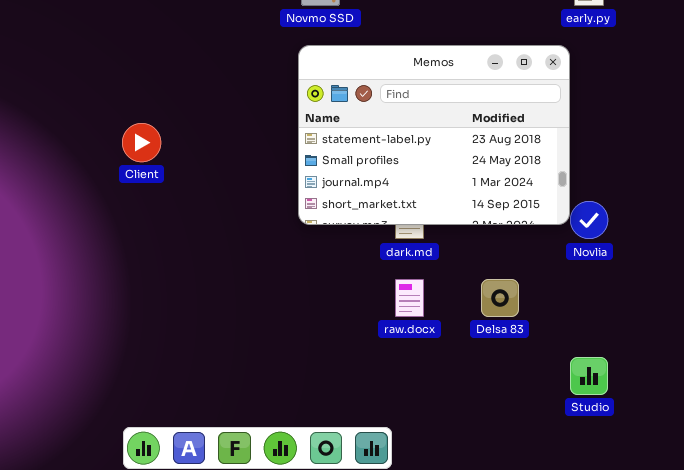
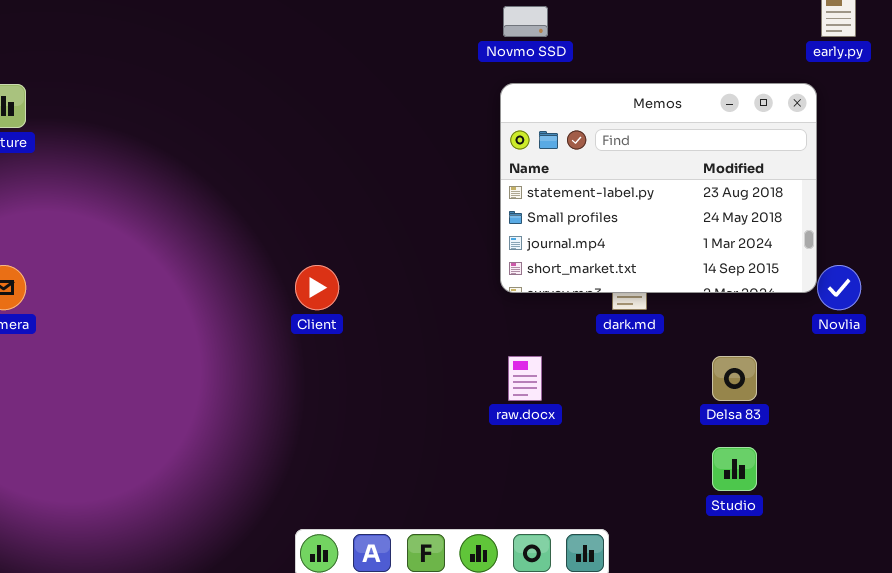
Client: [122,123,161,162] -> [295,265,339,310], moved
raw.docx: [395,279,424,317] -> [508,356,542,401], moved
Studio: [570,357,608,395] -> [712,447,757,491], moved

